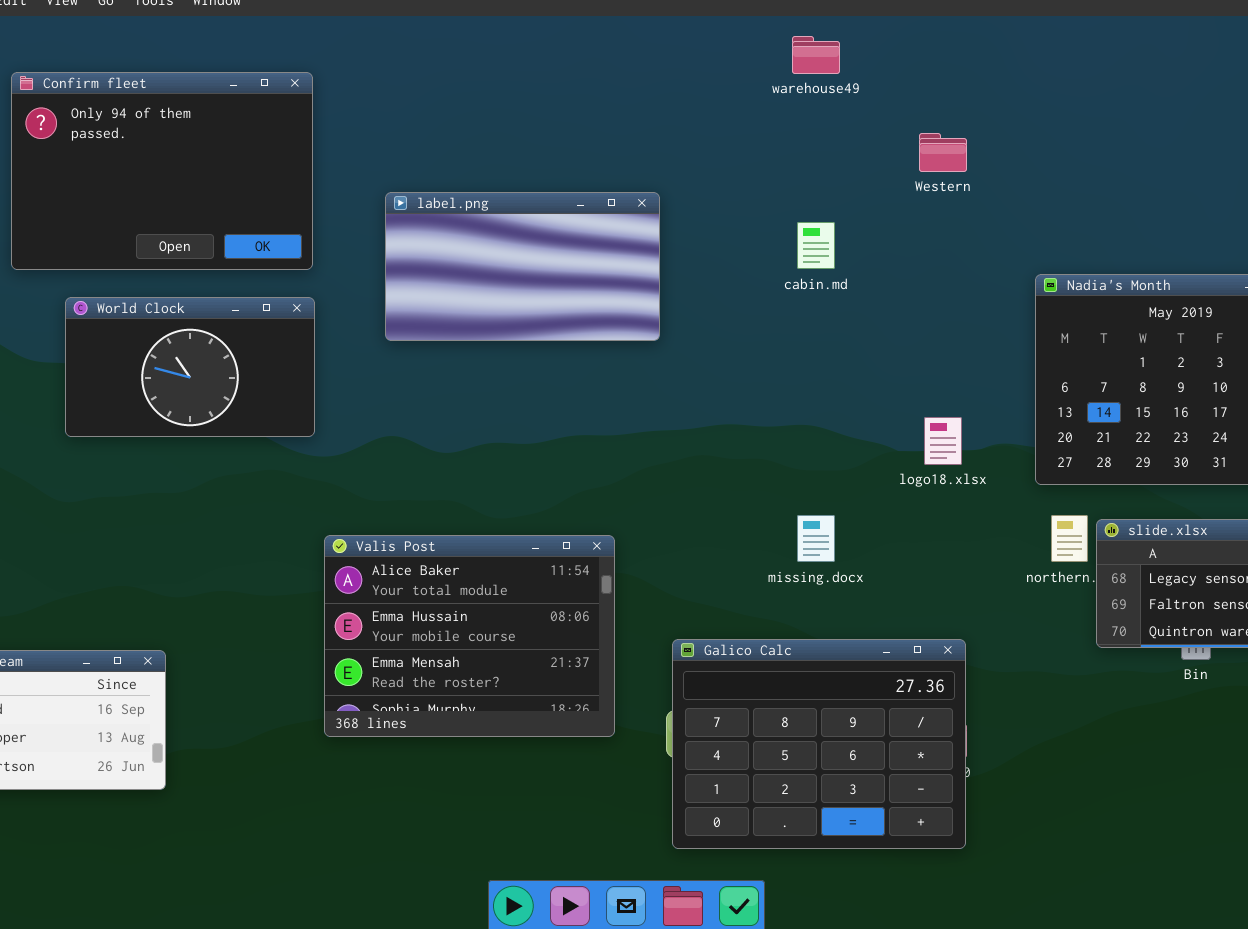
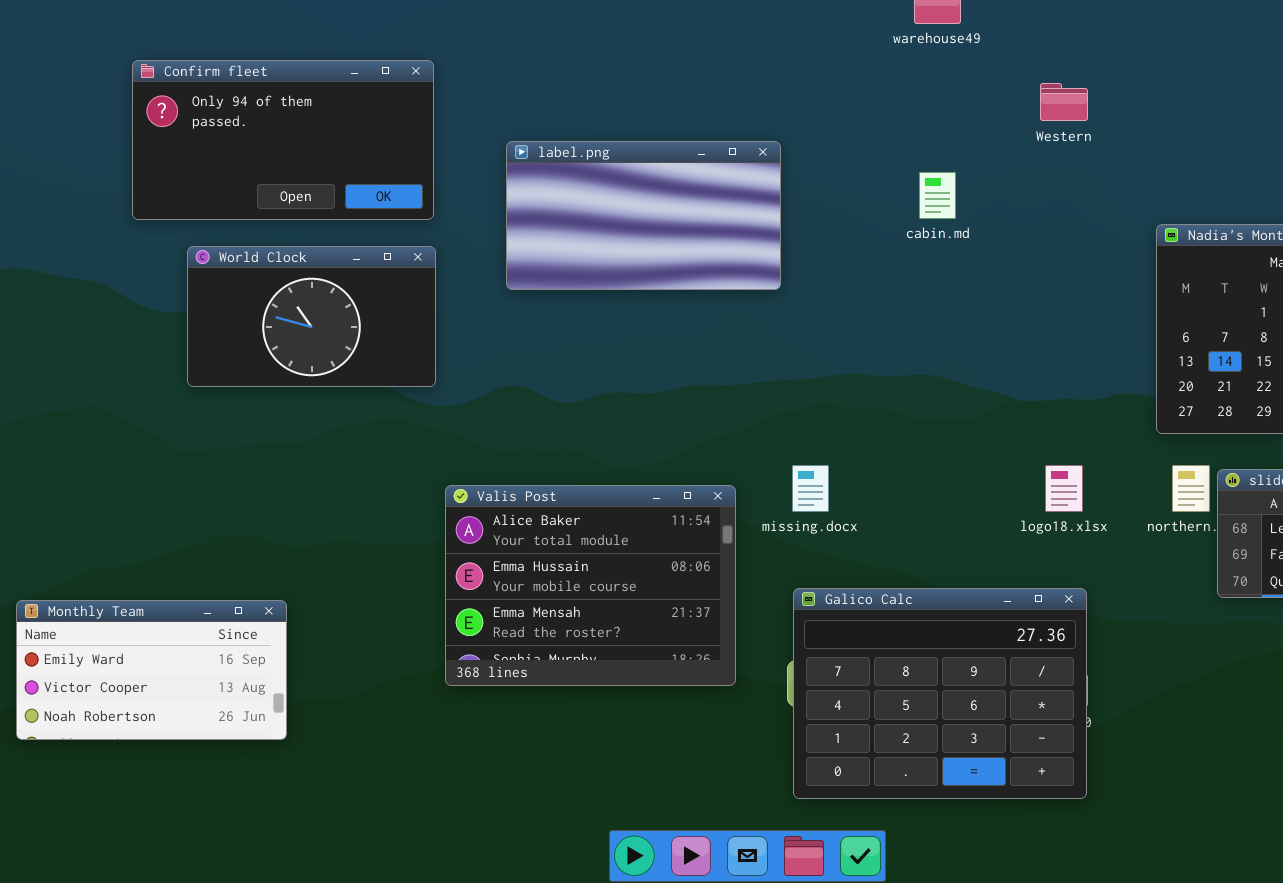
Confirm fleet: [11,72,313,270] -> [132,60,434,220], resized
logo18.xlsx: [924,417,962,465] -> [1045,465,1083,512], moved
missing.docx: [797,515,835,562] -> [792,465,829,512], moved

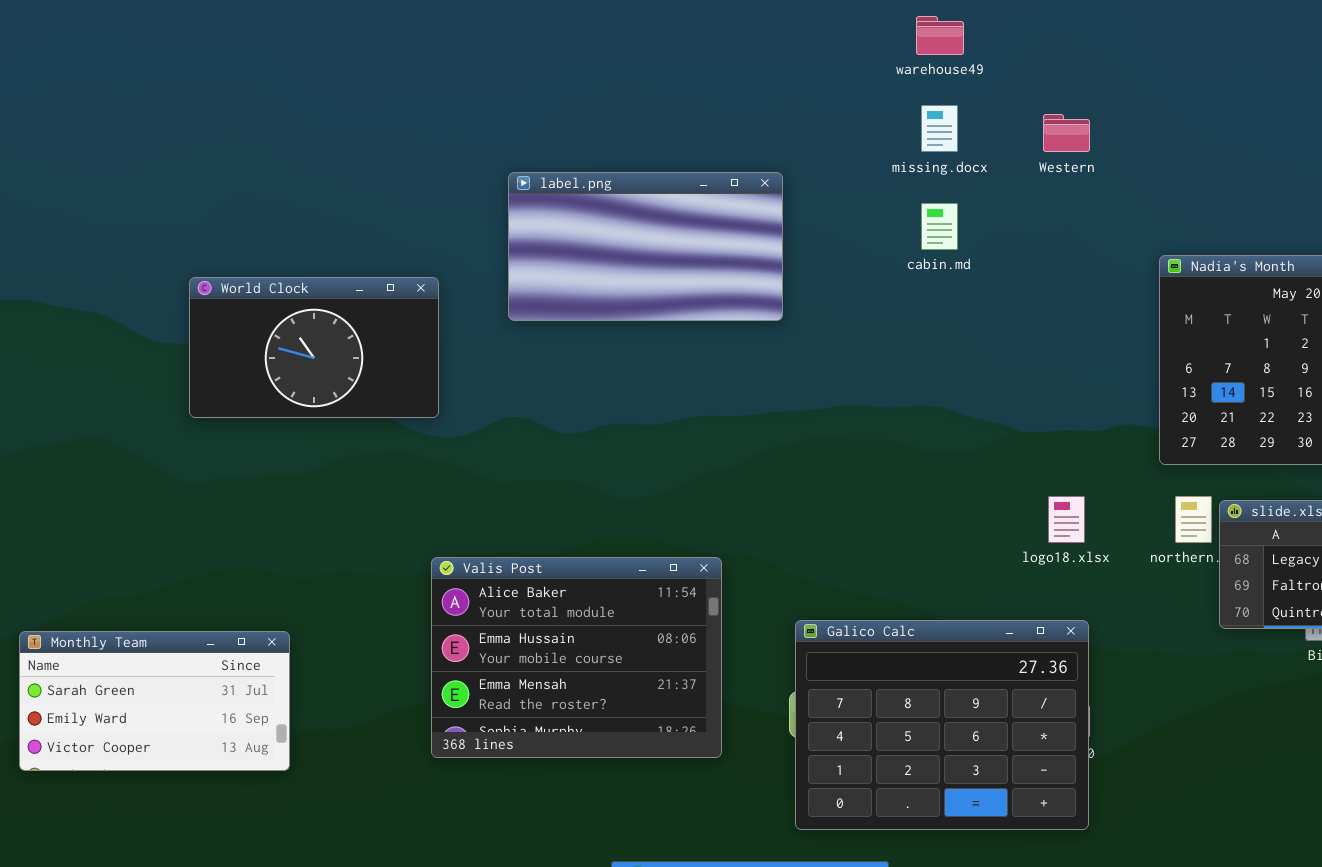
Confirm fleet: [132,60,434,220] -> none, closed
missing.docx: [792,465,829,512] -> [921,105,958,152], moved
Valis Post: [445,485,736,686] -> [431,557,722,758], moved
Monthly Team: [16,600,287,740] -> [19,631,290,771], scrolled up 1 row

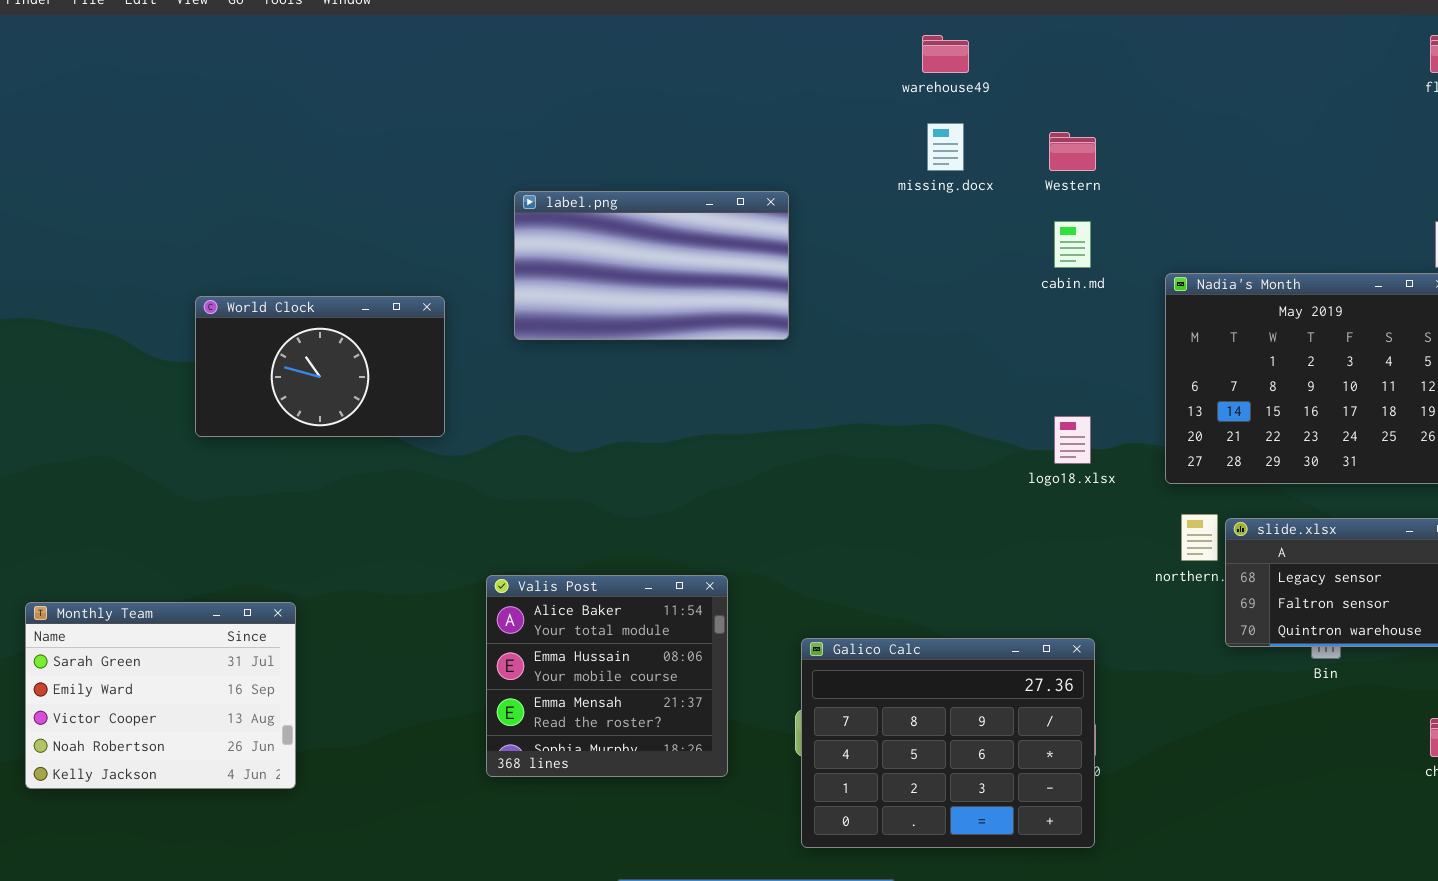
cabin.md: [921,203,958,250] -> [1054,221,1091,268], moved
logo18.xlsx: [1048,496,1085,543] -> [1054,416,1091,464], moved
Valis Post: [431,557,722,758] -> [486,575,728,777], resized
Monthly Team: [19,631,290,771] -> [25,602,296,789], resized

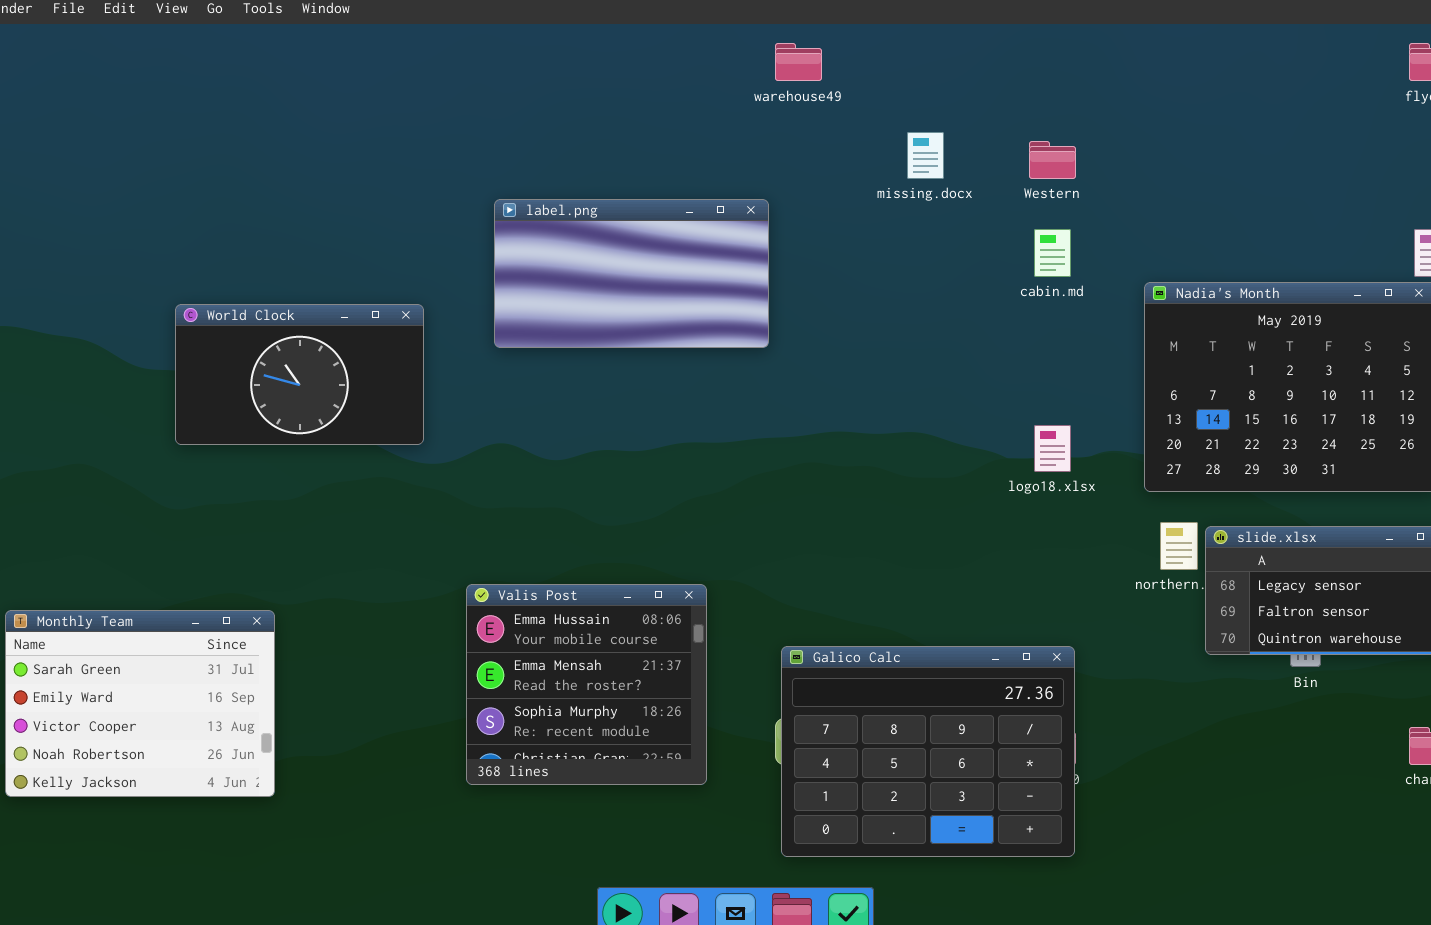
warehouse49: [922,35,969,73] -> [775,43,822,81], moved
Valis Post: [486,575,728,777] -> [466,584,707,785], scrolled down 1 row

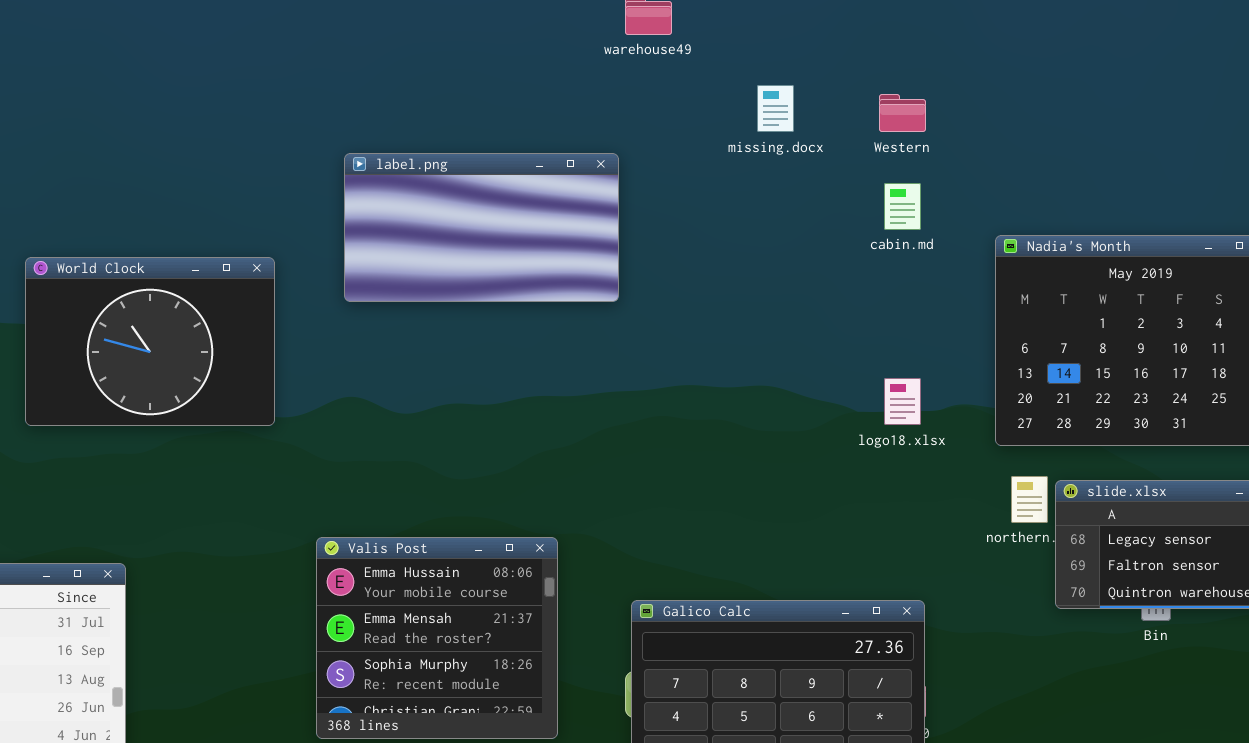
World Clock: [175,304,424,445] -> [25,257,275,426], resized

